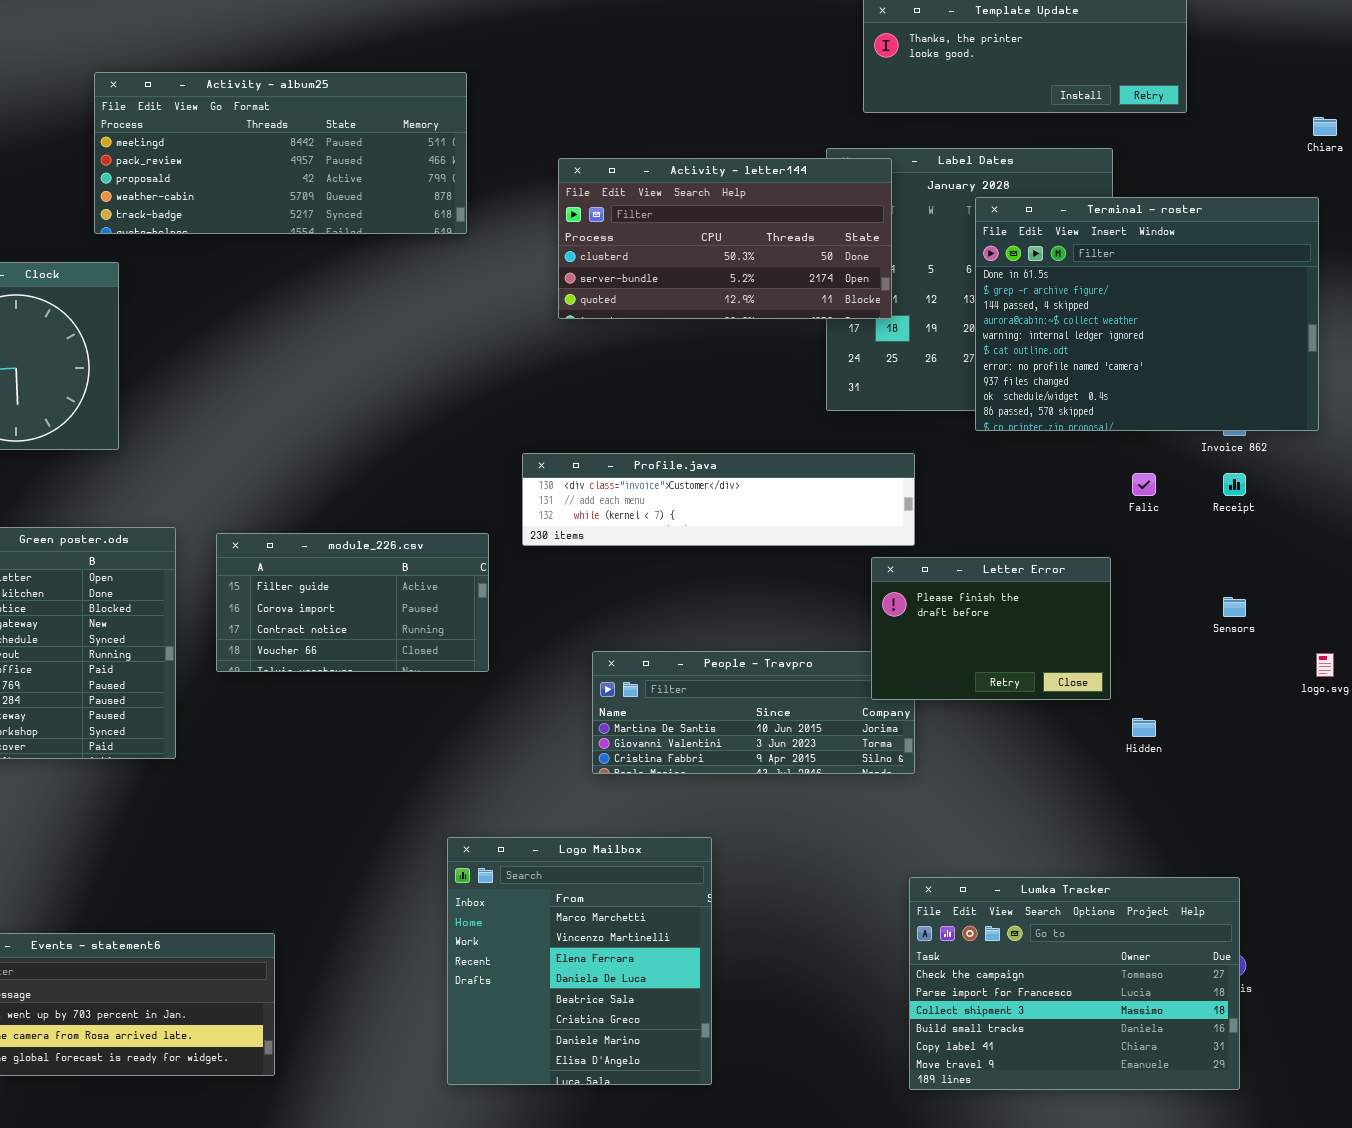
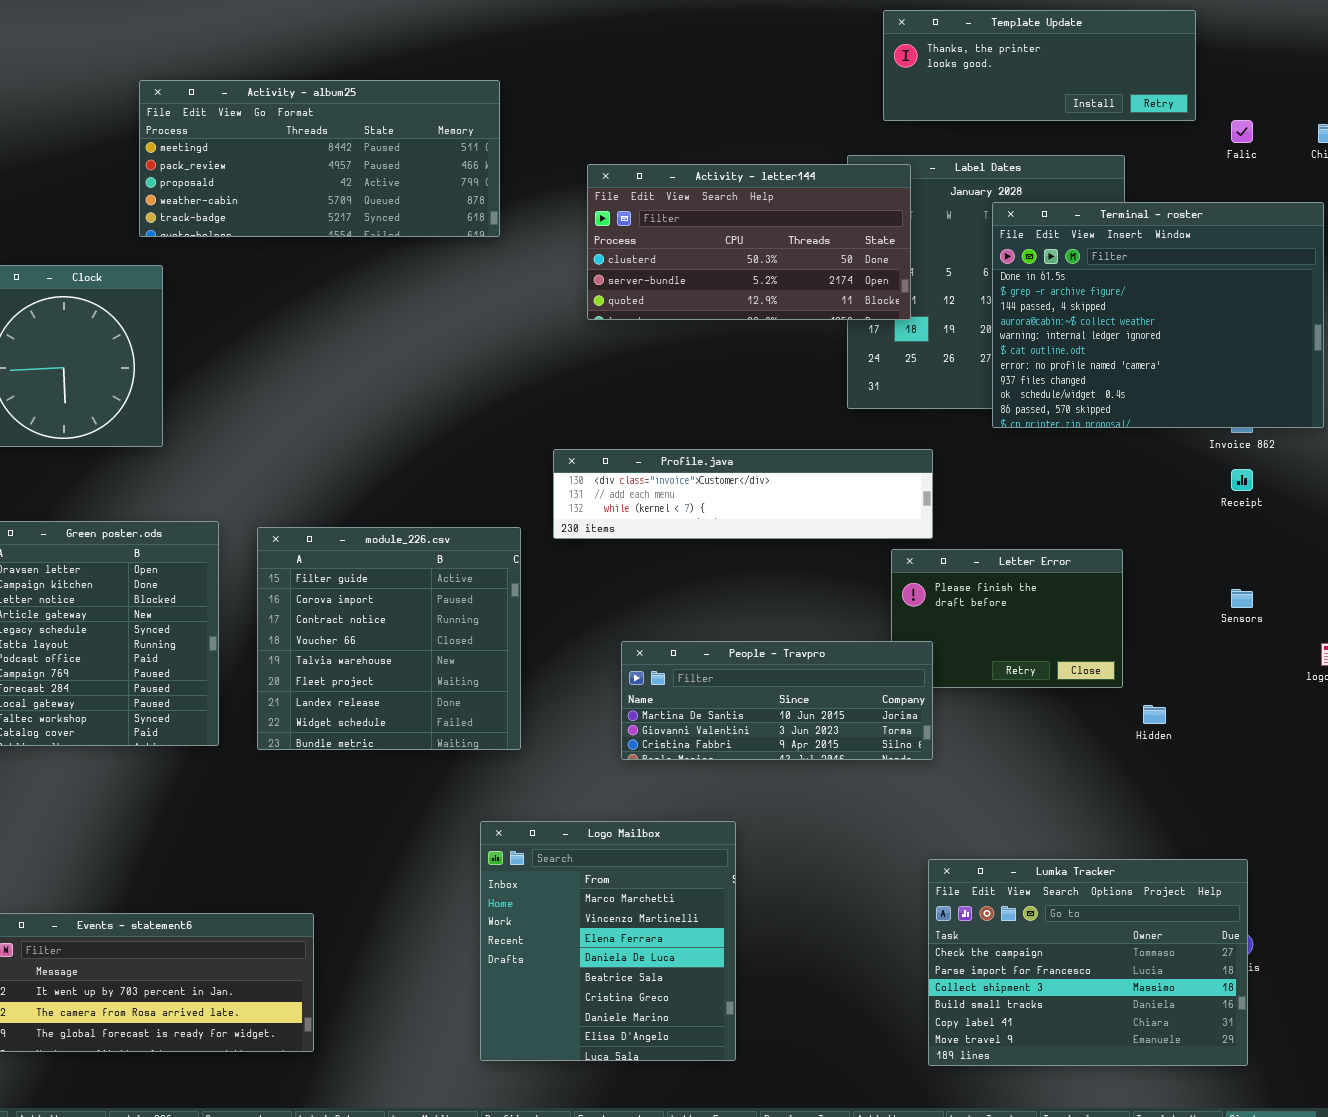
Falic: [1132,473,1156,496] -> [1231,120,1253,143], moved
module_226.csv: [216,533,489,672] -> [257,527,521,750], resized
People - Travpro: [592,651,915,774] -> [621,641,933,760], raised

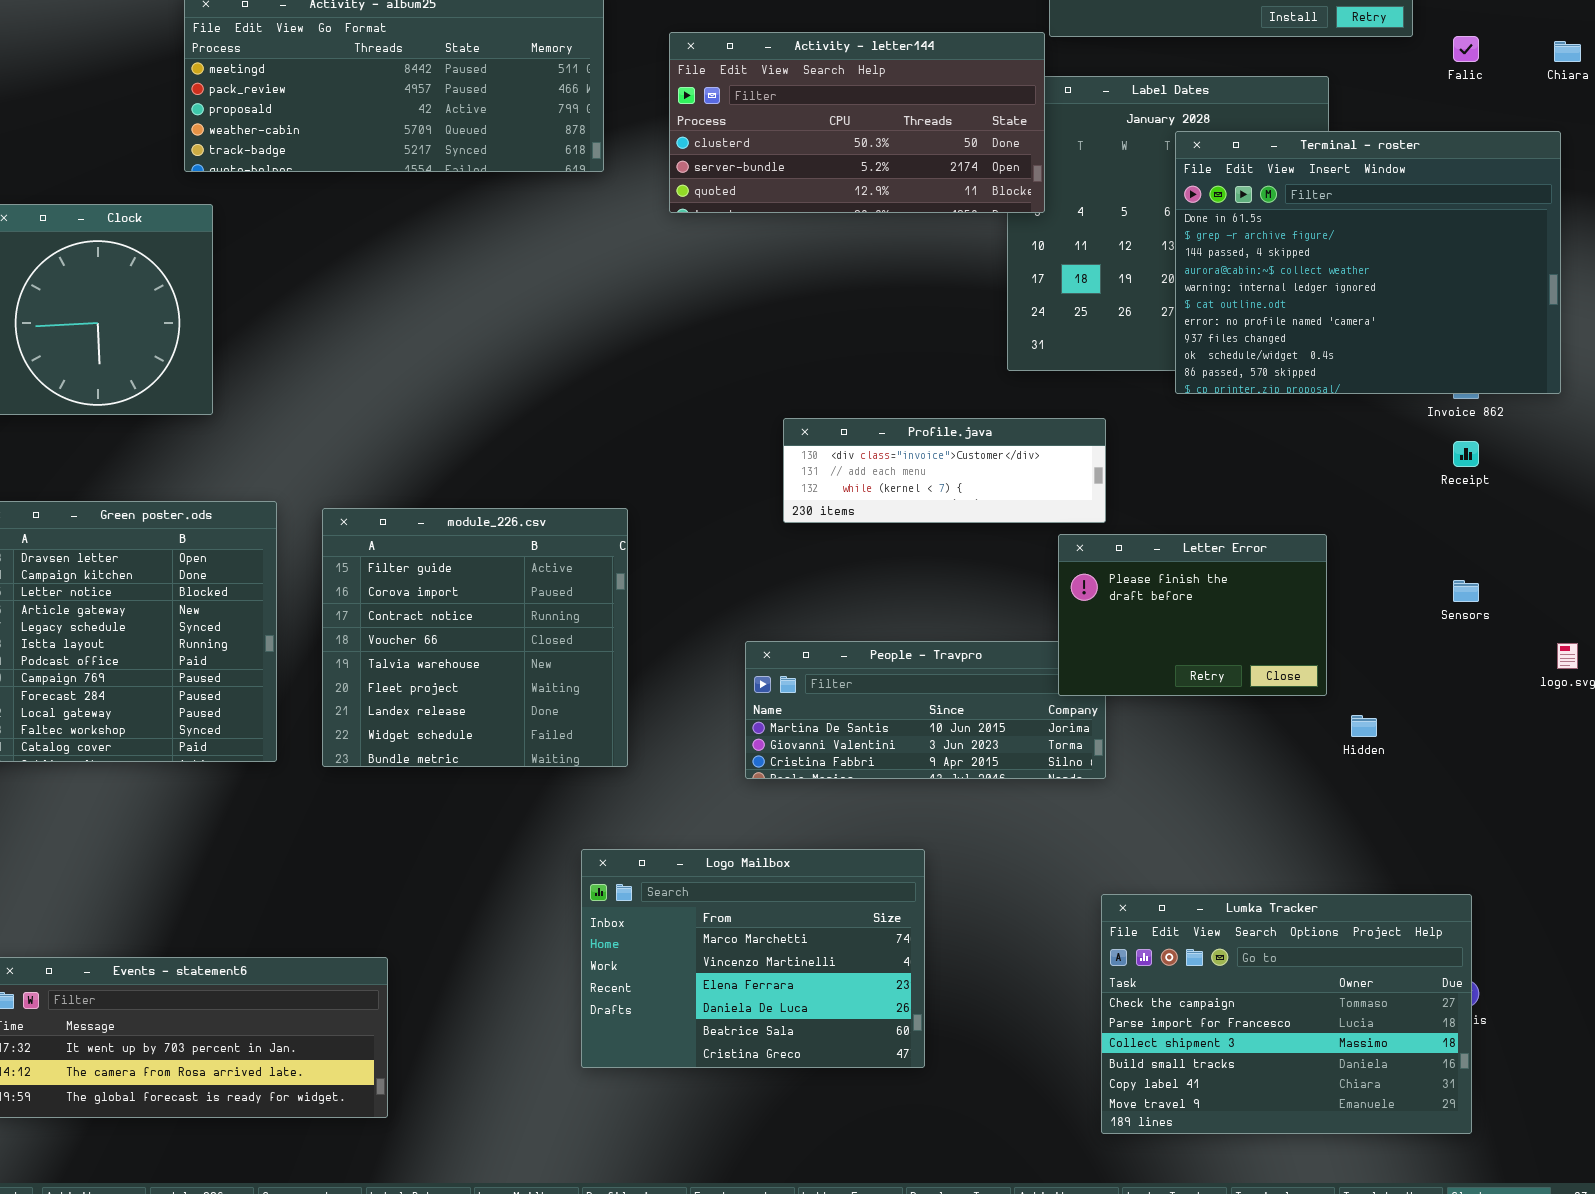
Activity - letter144: [587,164,911,320] -> [669,32,1045,213], moved
Profile.java: [553,449,933,539] -> [783,418,1106,523], resized
Letter Error: [891,549,1123,688] -> [1058,534,1327,696], raised
Logo Mailbox: [480,821,736,1061] -> [581,849,925,1068], resized

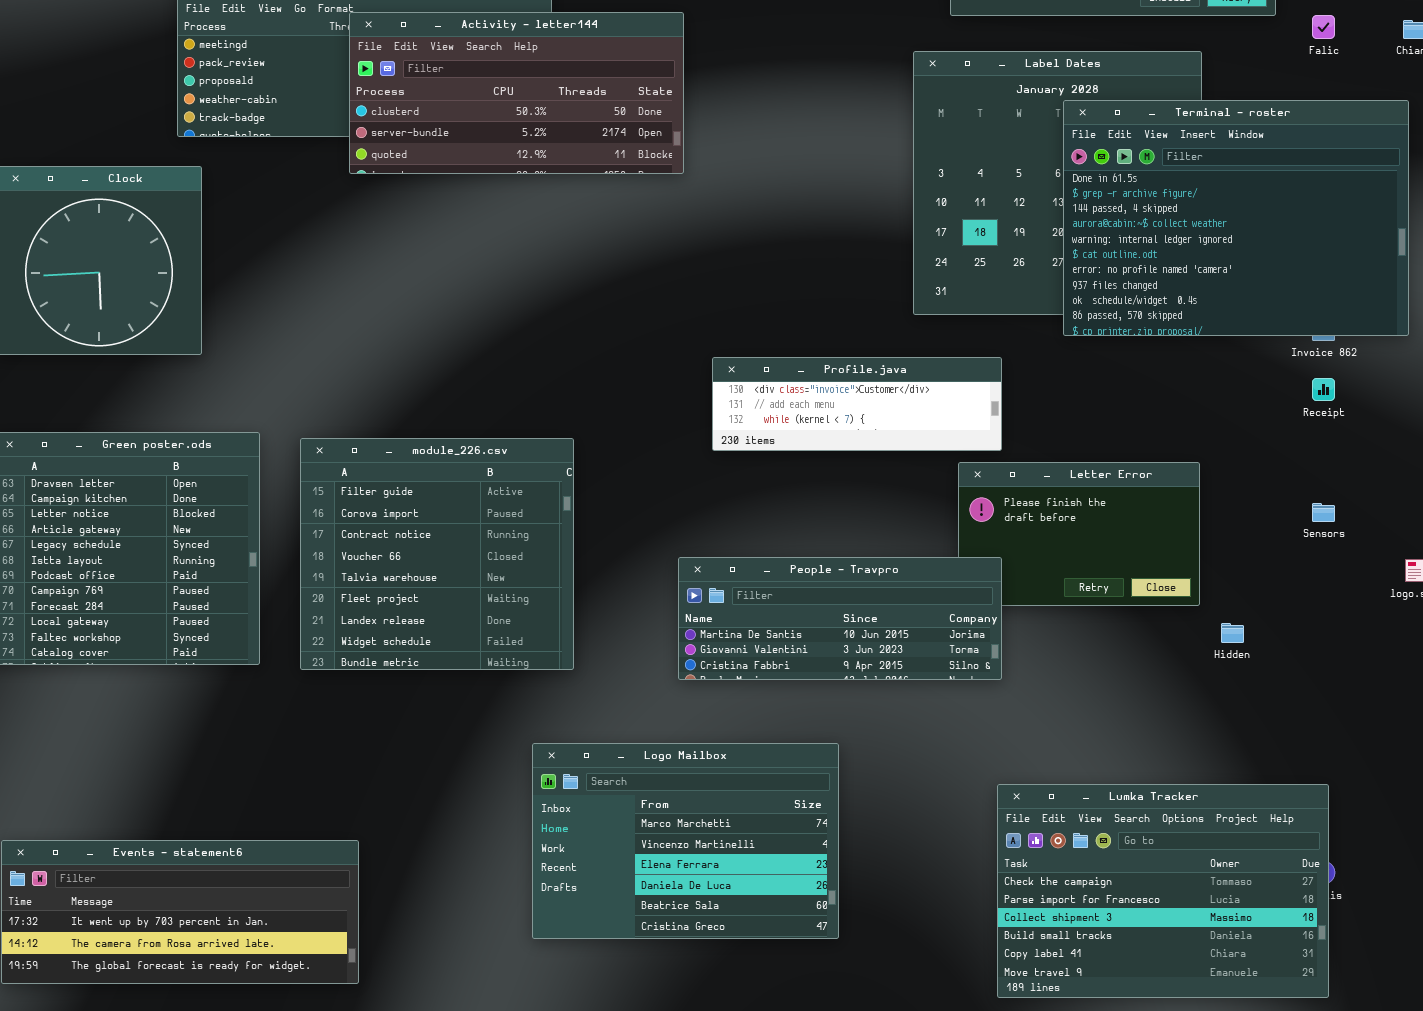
Activity - letter144: [669,32,1045,213] -> [349,12,684,174], moved
People - Travpro: [745,641,1106,779] -> [678,557,1002,680], raised

